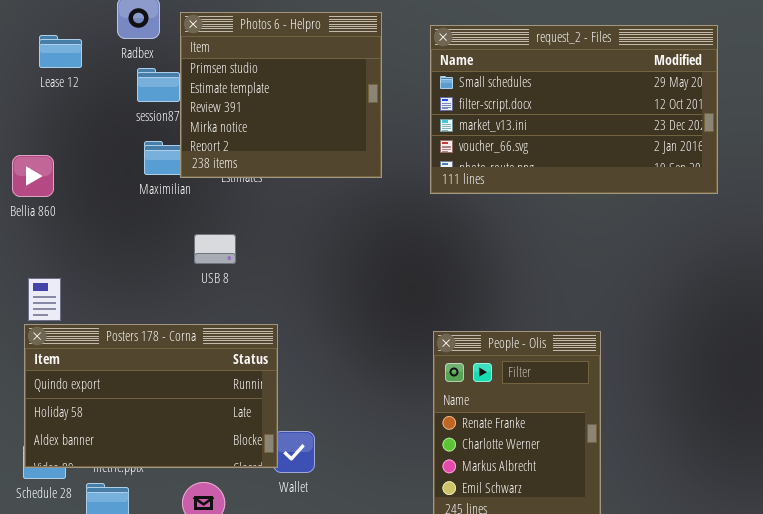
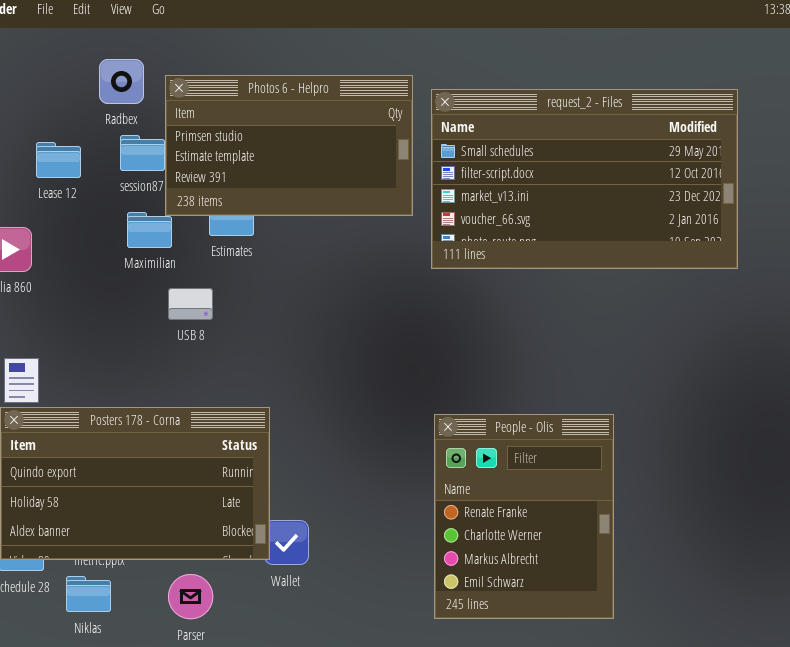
Photos 6 - Helpro: [180,12,382,178] -> [165,75,413,216], resized
Lease 12: [39,35,82,68] -> [36,142,81,178], moved
USB 8: [194,234,236,264] -> [168,288,213,320], moved

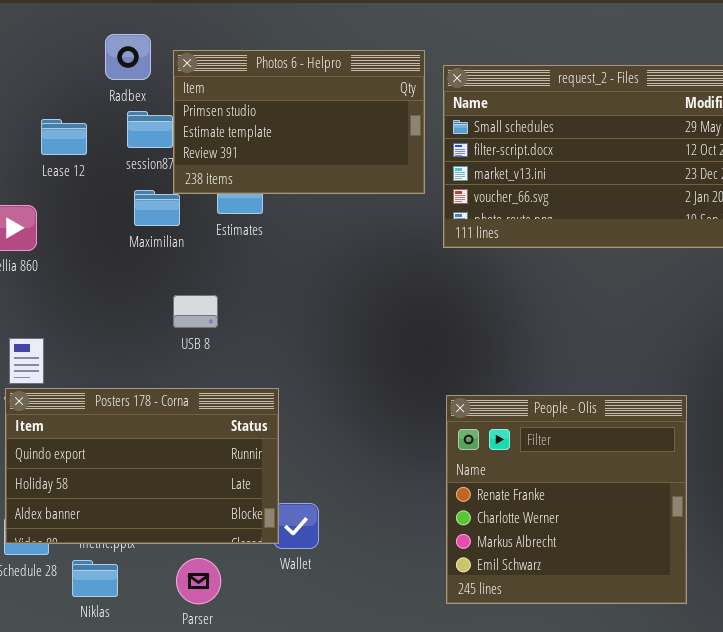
USB 8: [168,288,213,320] -> [173,295,218,328], moved
People - Olis: [434,414,614,619] -> [446,395,687,604], resized

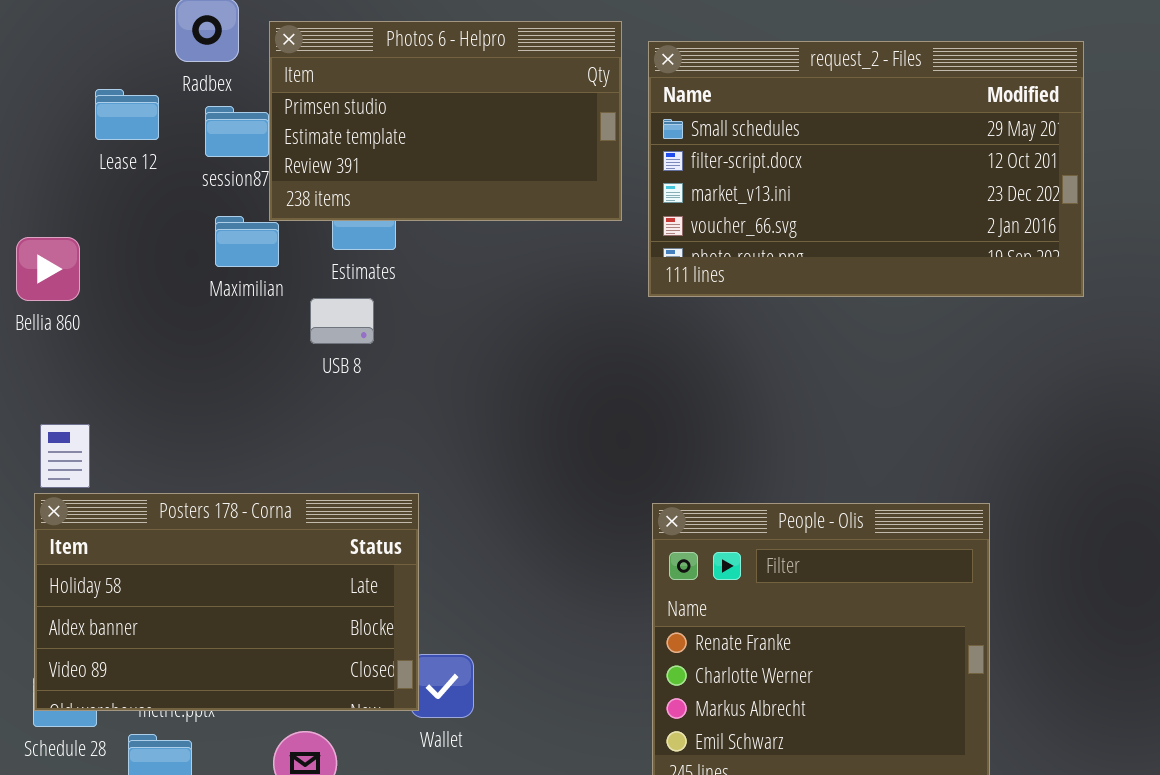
Lease 12: [41,119,87,155] -> [95,89,159,140], moved
USB 8: [173,295,218,328] -> [310,298,374,344], moved
Posters 178 - Corna: [5,388,279,544] -> [34,493,419,711], scrolled down 1 row

